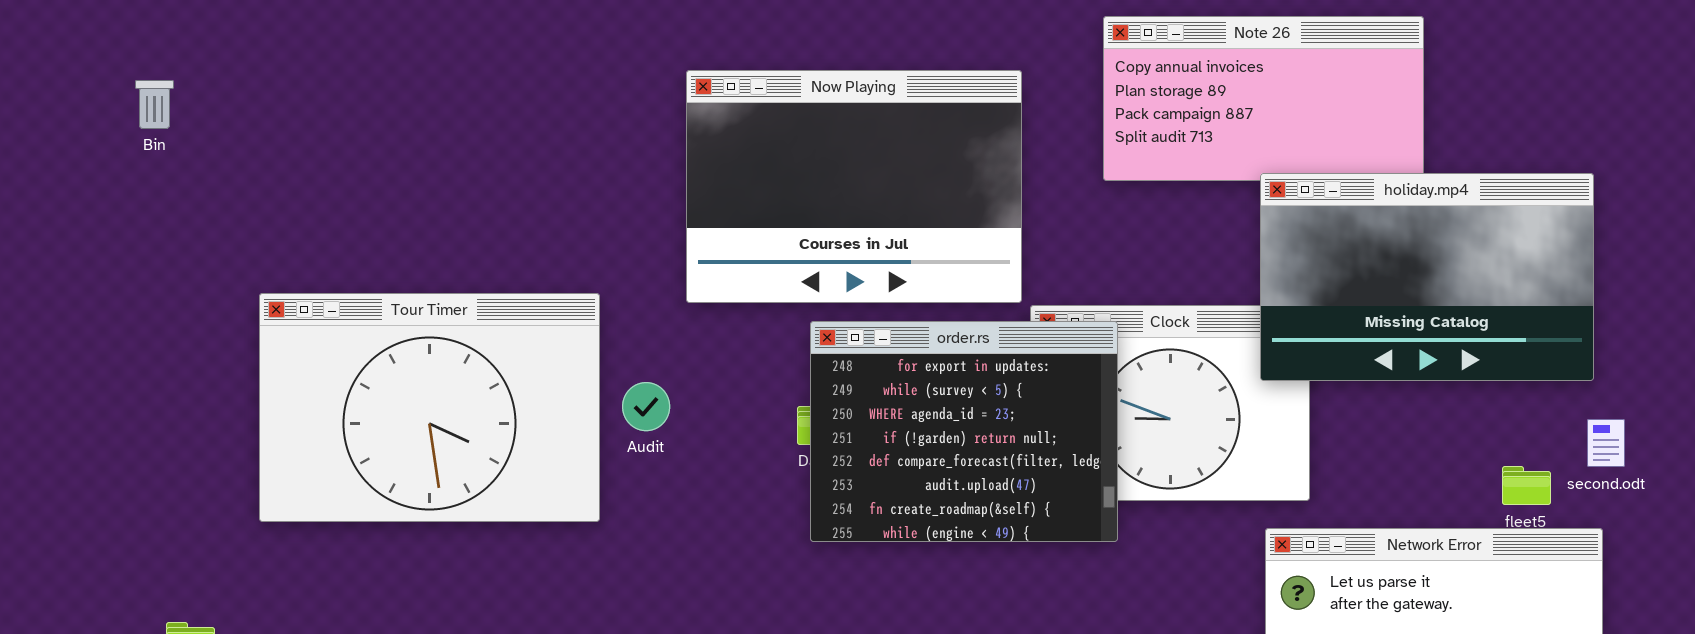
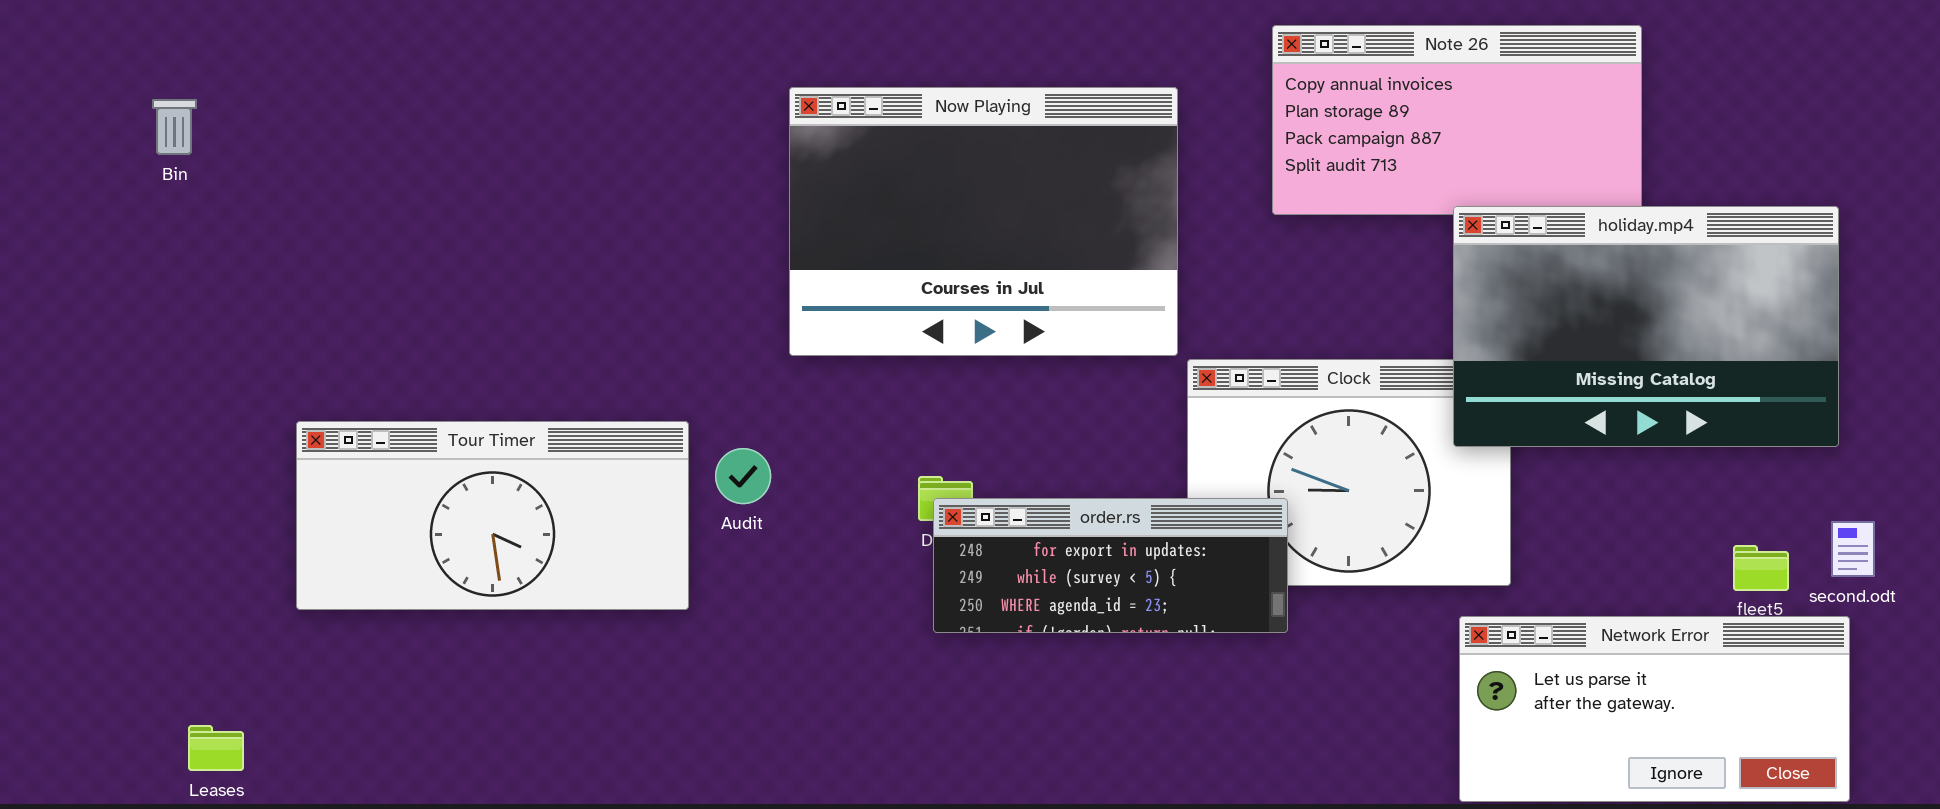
Tour Timer: [259,293,600,522] -> [296,421,689,610], resized
order.rs: [810,321,1118,542] -> [933,498,1288,633], resized
second.odt: [1587,419,1625,467] -> [1831,521,1875,577], moved

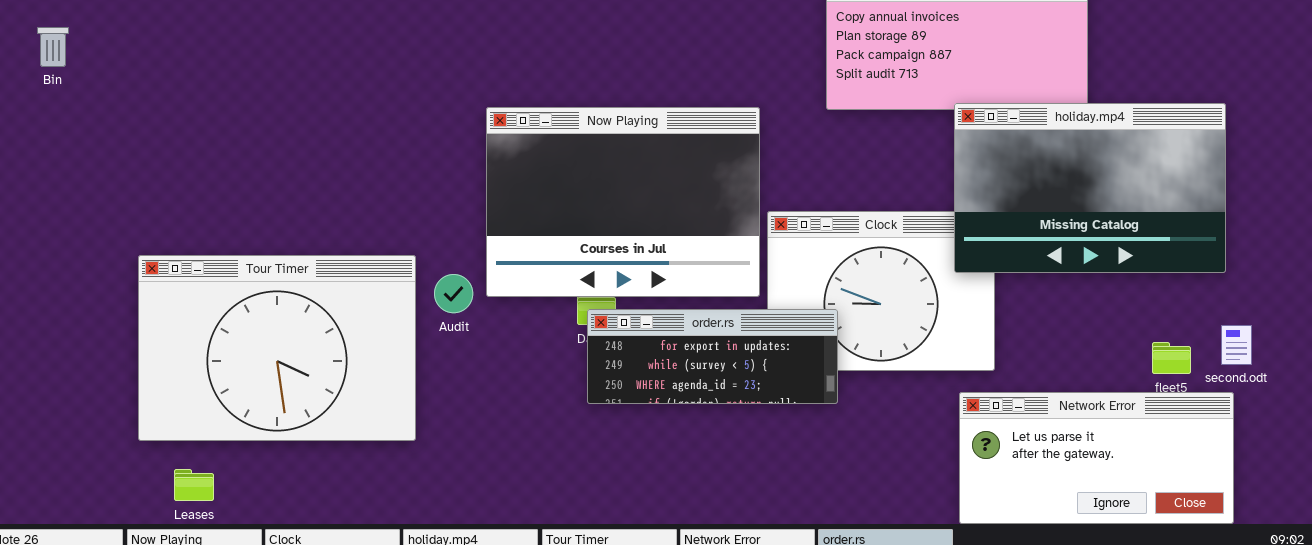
Now Playing: [789,87,1178,356] -> [486,107,760,297], moved
Tour Timer: [296,421,689,610] -> [138,255,416,441], resized
Leases: [188,725,244,771] -> [174,469,214,501], moved

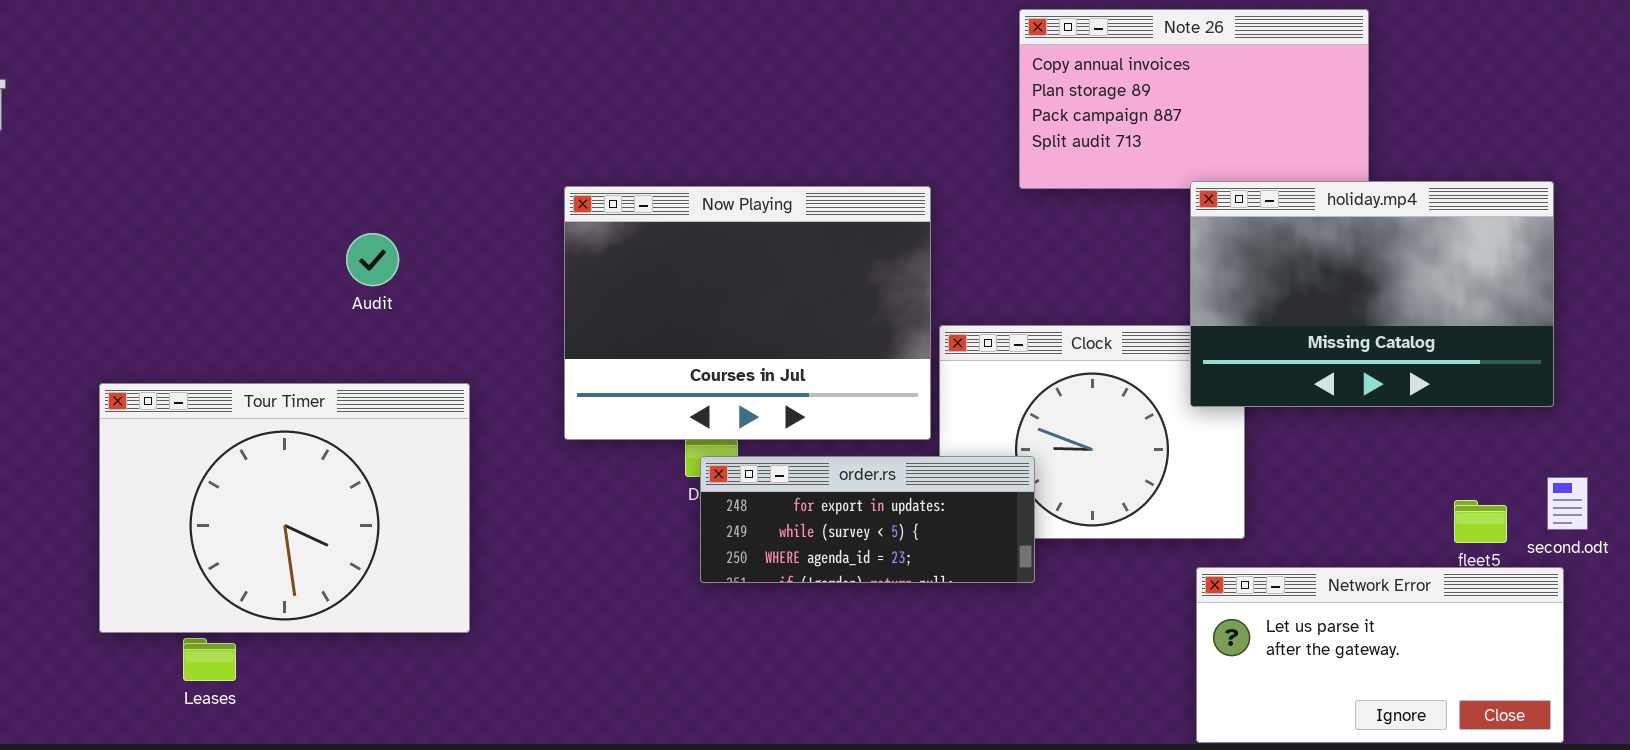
Audit: [434,274,473,313] -> [346,233,399,286], moved
Leases: [174,469,214,501] -> [183,638,236,681], moved

